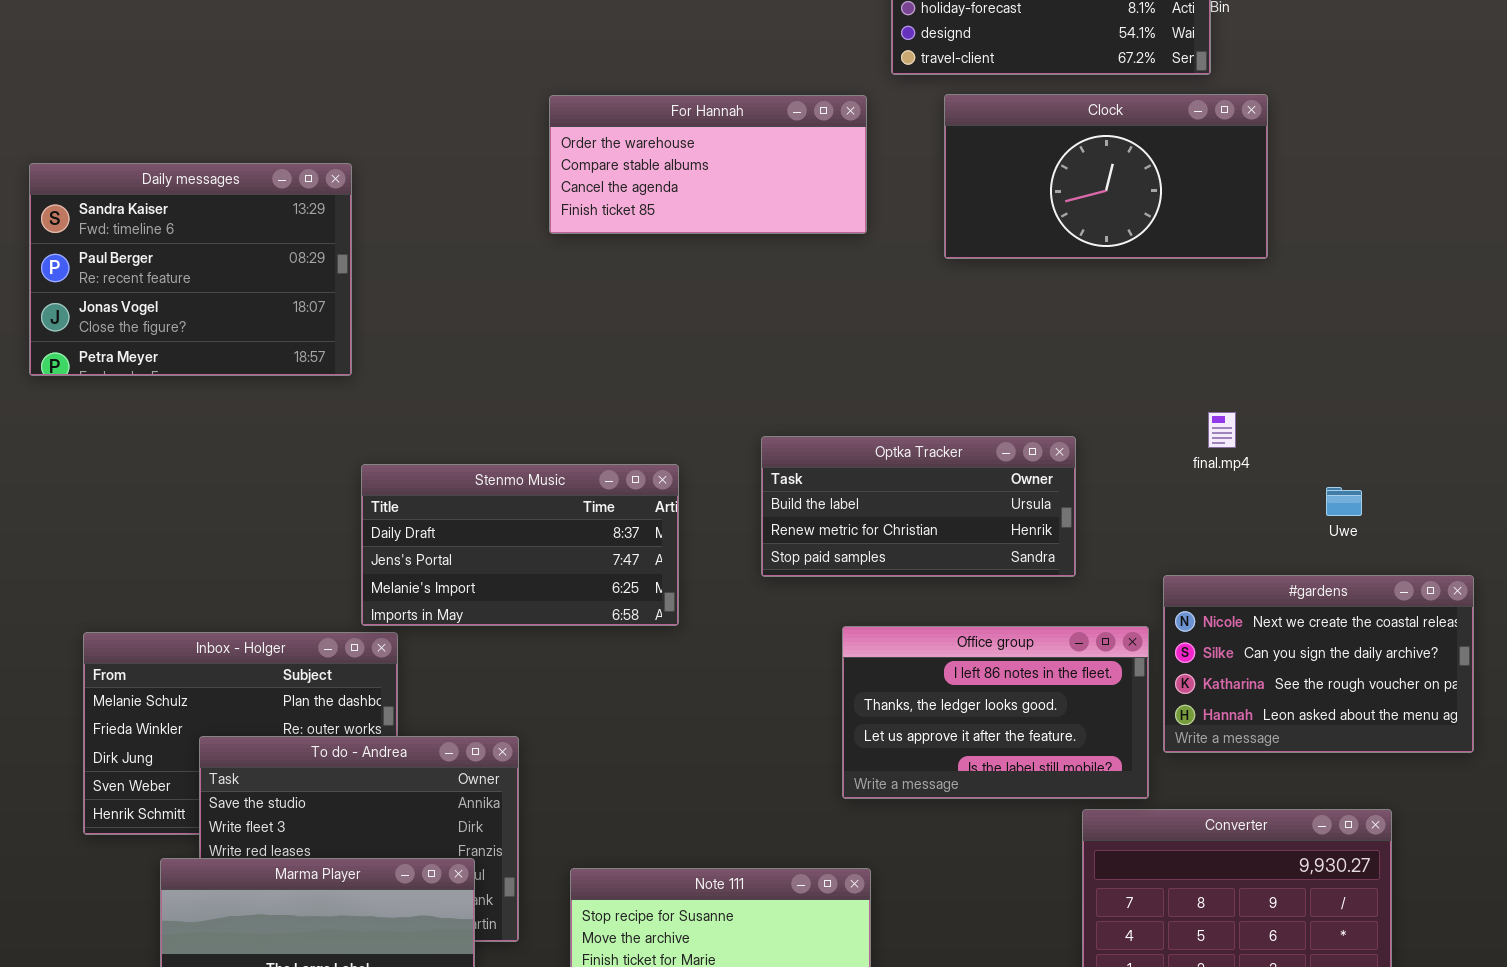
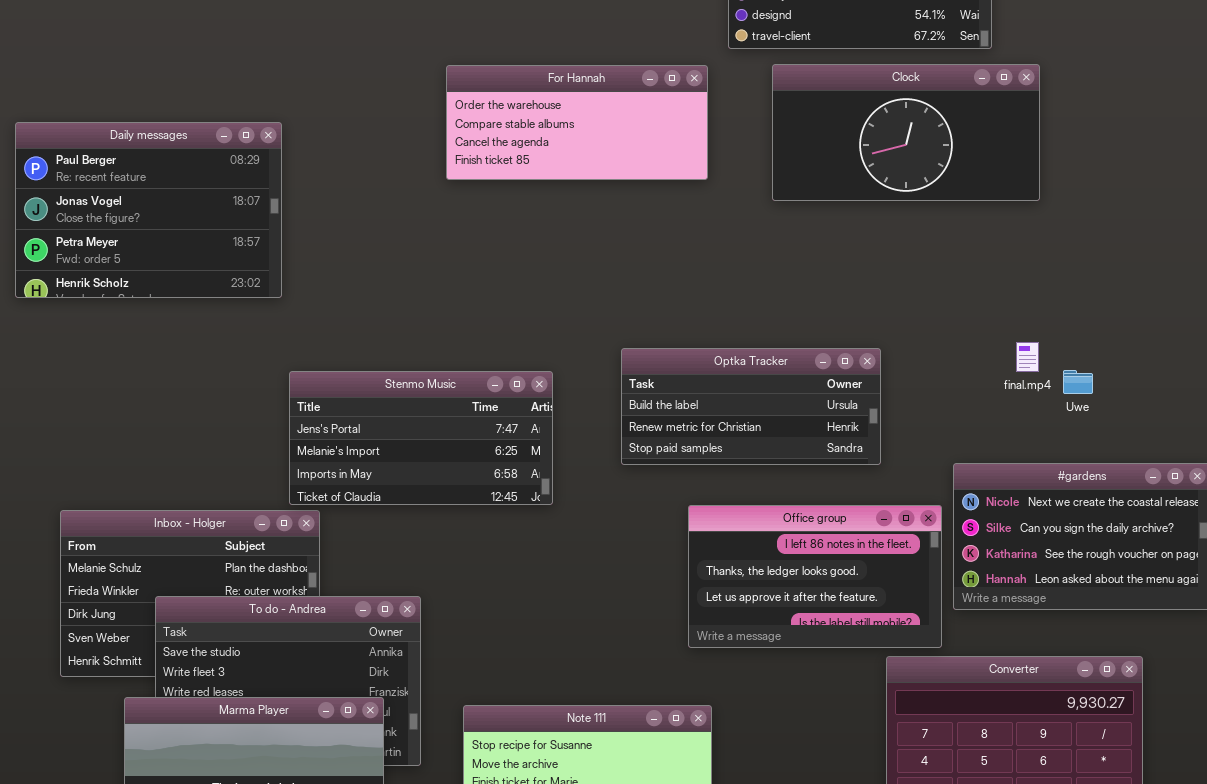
Daily messages: [29,163,352,376] -> [15,122,282,298], scrolled down 1 row
final.mp4: [1208,412,1236,448] -> [1016,342,1039,372], moved
Stenmo Music: [361,464,679,626] -> [289,371,553,505], scrolled down 1 row
Uwe: [1326,487,1362,516] -> [1063,370,1093,394], moved

